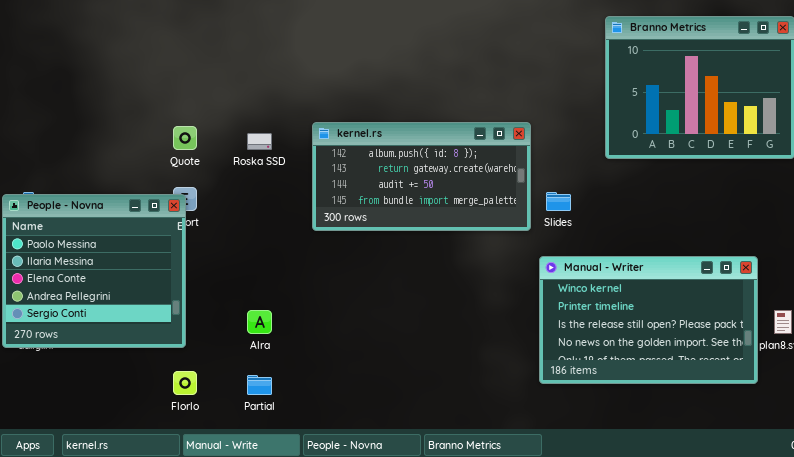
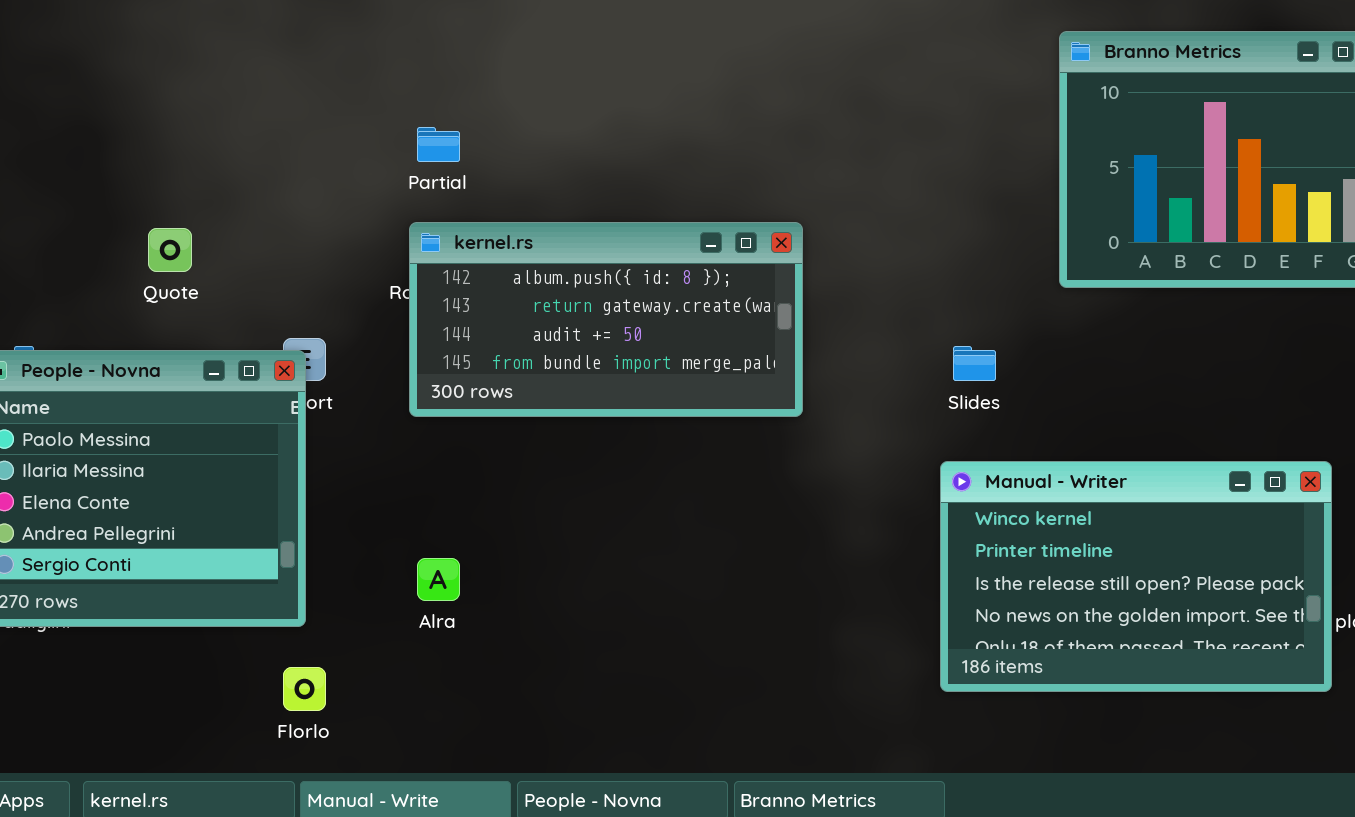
kernel.rs: [312,122,531,231] -> [409,222,803,417], moved
Quote: [173,126,197,150] -> [148,228,192,272], moved
Partial: [247,375,272,395] -> [417,127,460,162], moved

